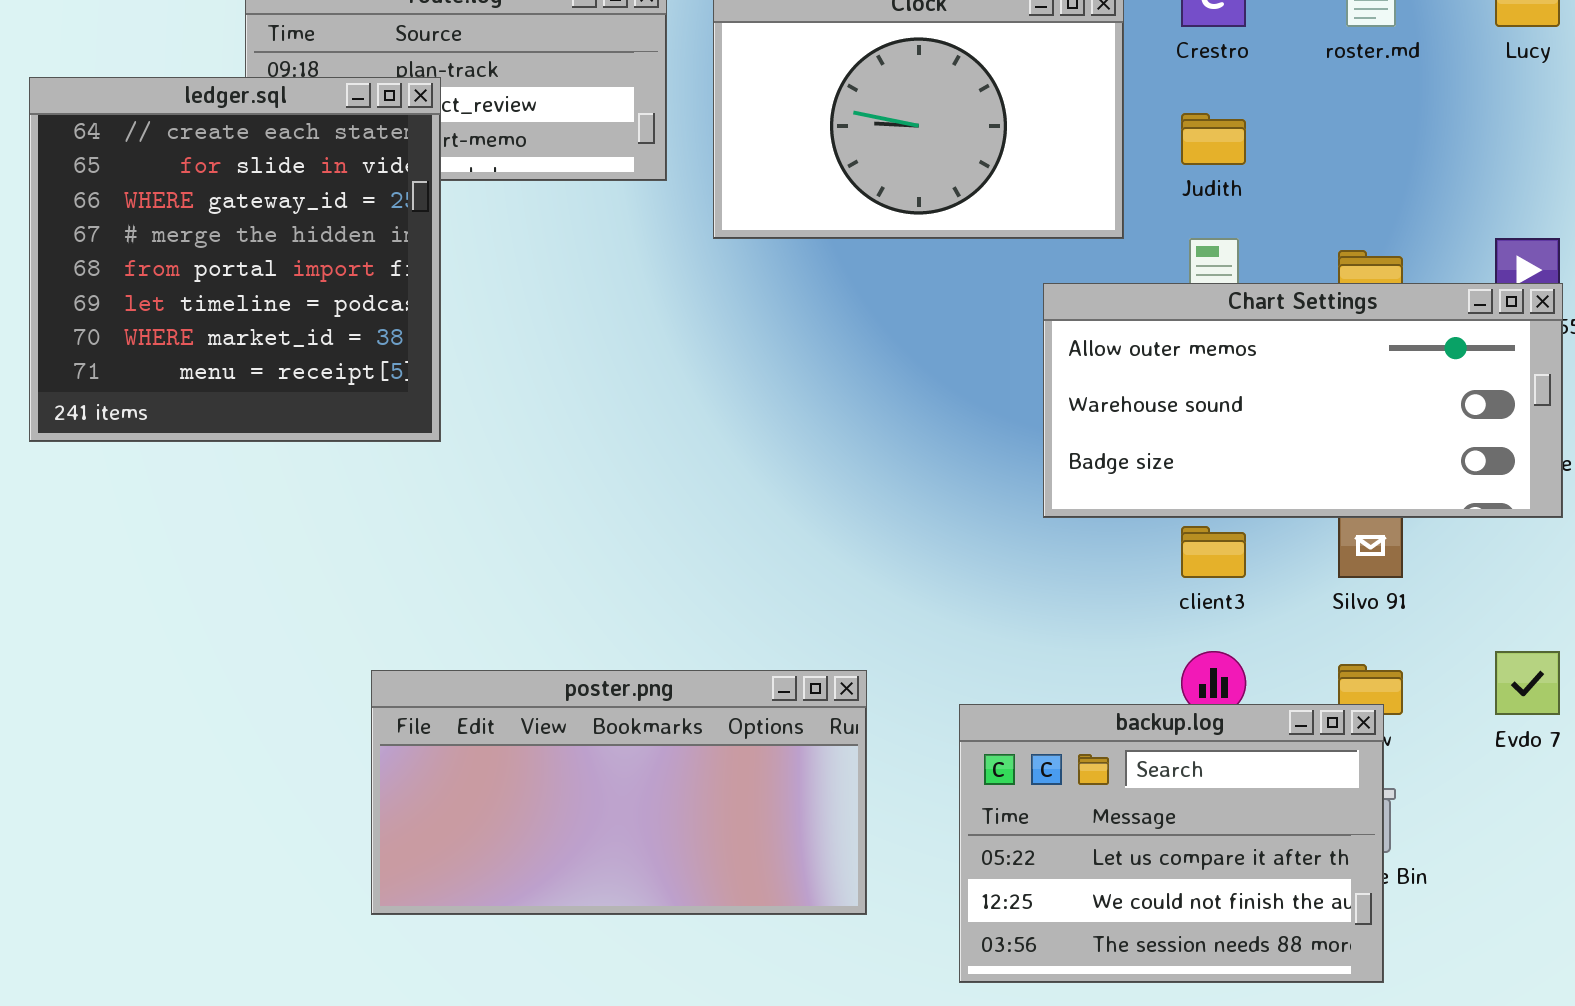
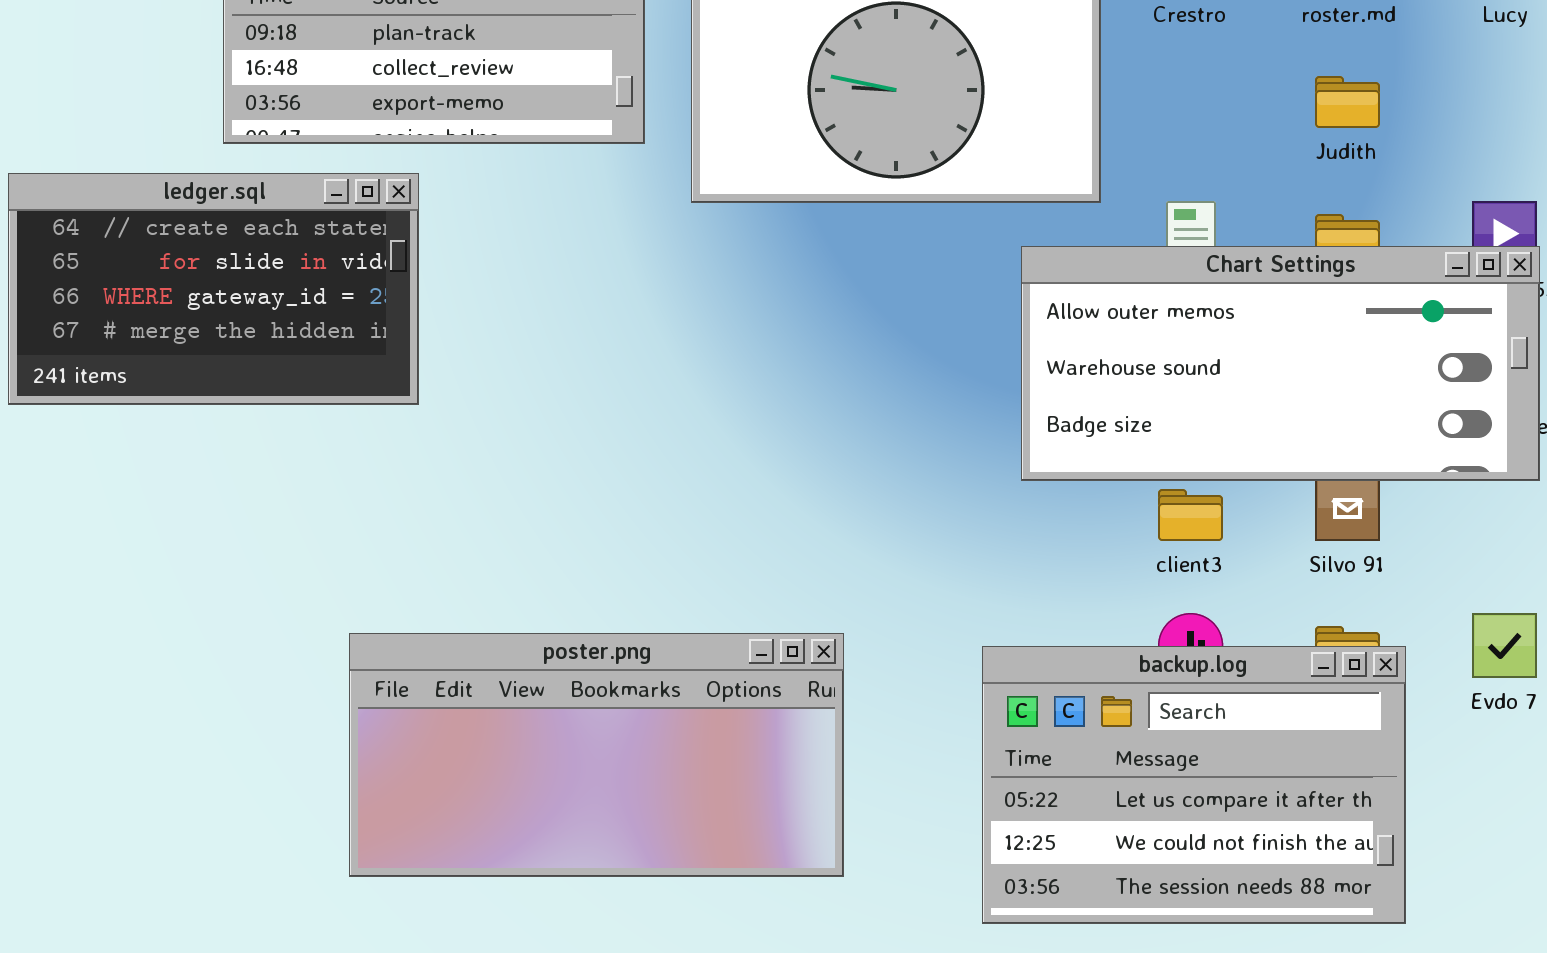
ledger.sql: [29,77,441,442] -> [8,173,419,405], resized
Judith: [1181,113,1246,165] -> [1315,76,1380,128], moved
backup.log: [959,704,1384,983] -> [982,646,1406,924], moved

